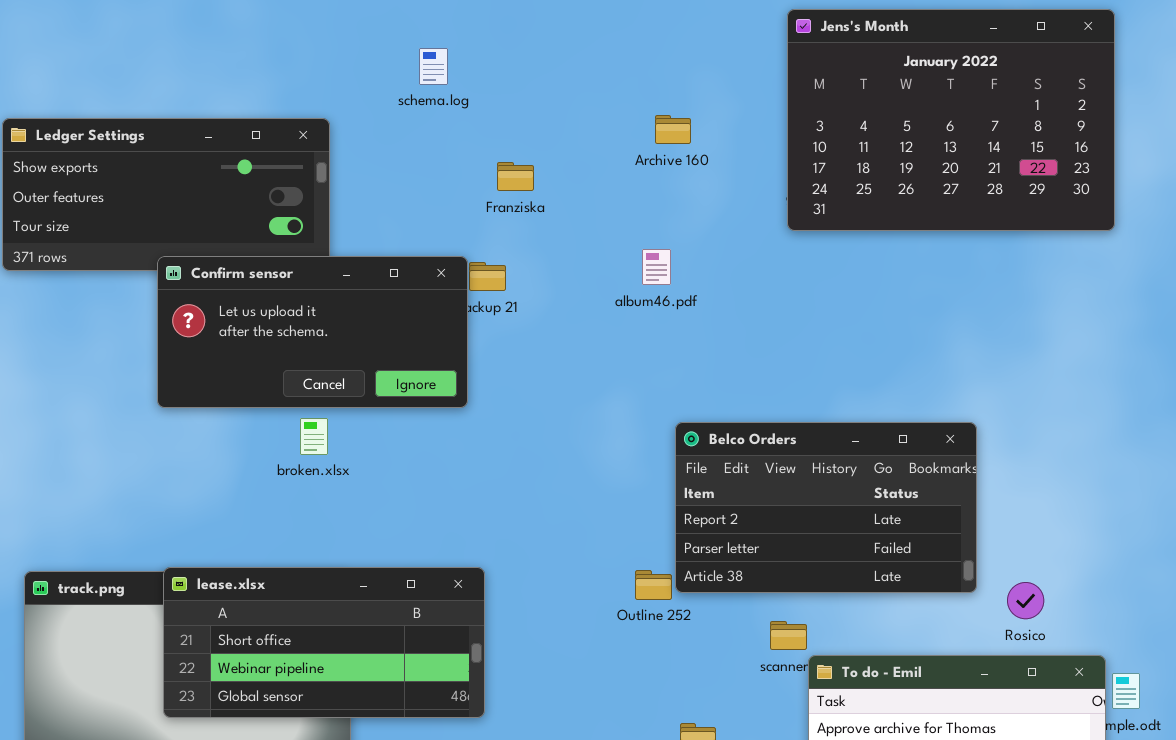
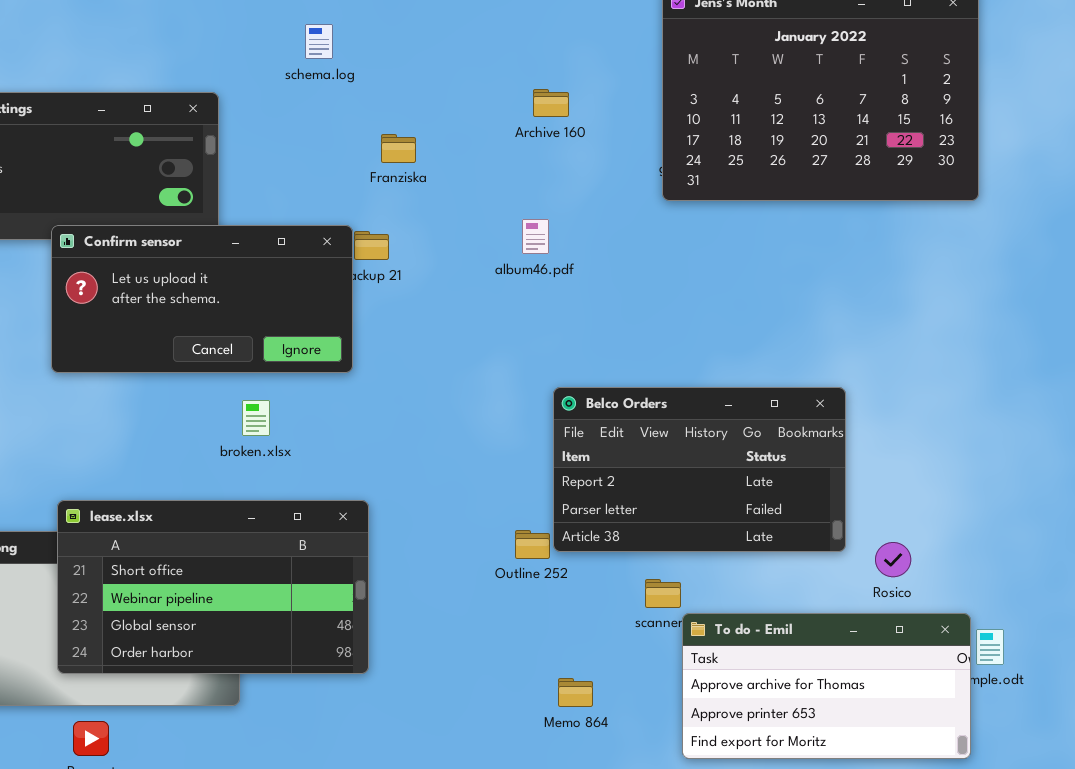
broken.xlsx: [300,418,328,455] -> [242,400,270,436], moved
lease.xlsx: [163,567,485,718] -> [57,500,369,674], resized

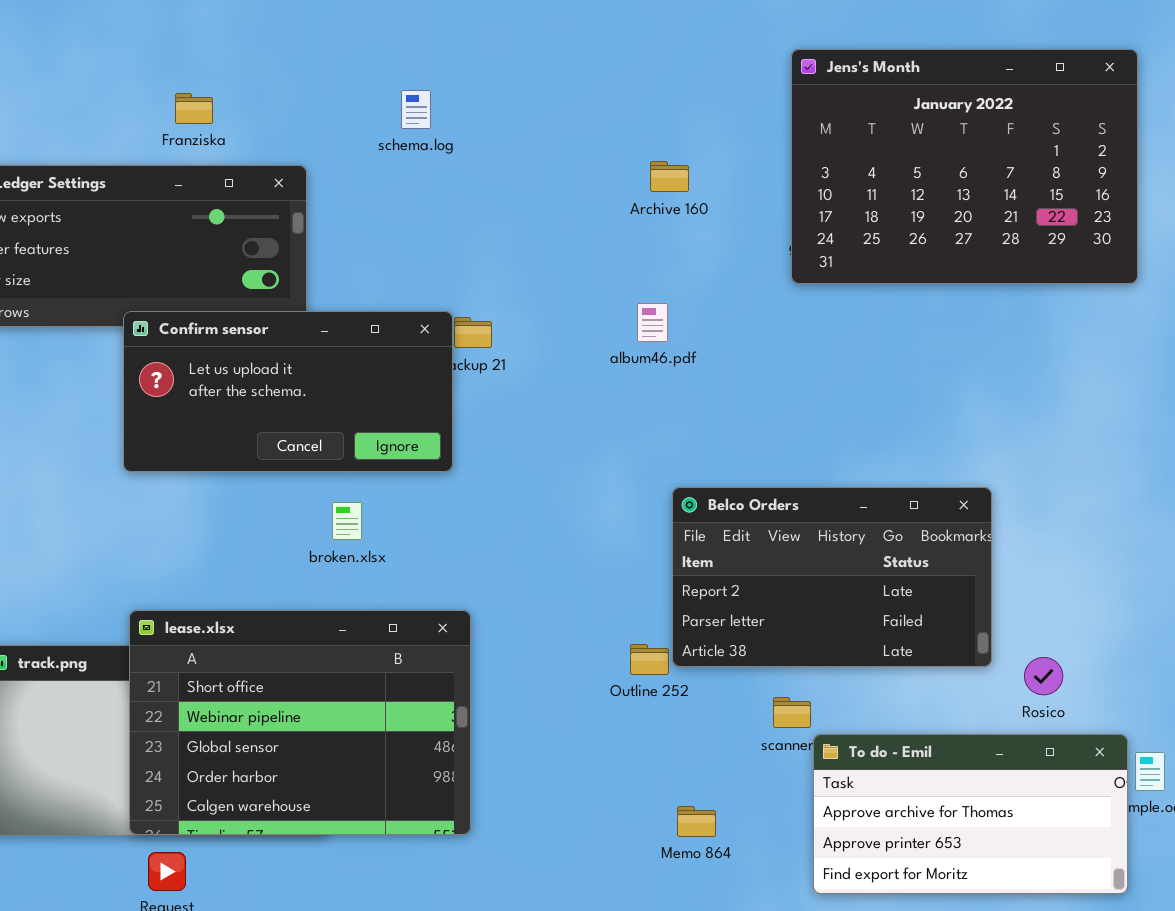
Franziska: [381,134,416,163] -> [175,93,213,124], moved
lease.xlsx: [57,500,369,674] -> [129,610,471,835], resized

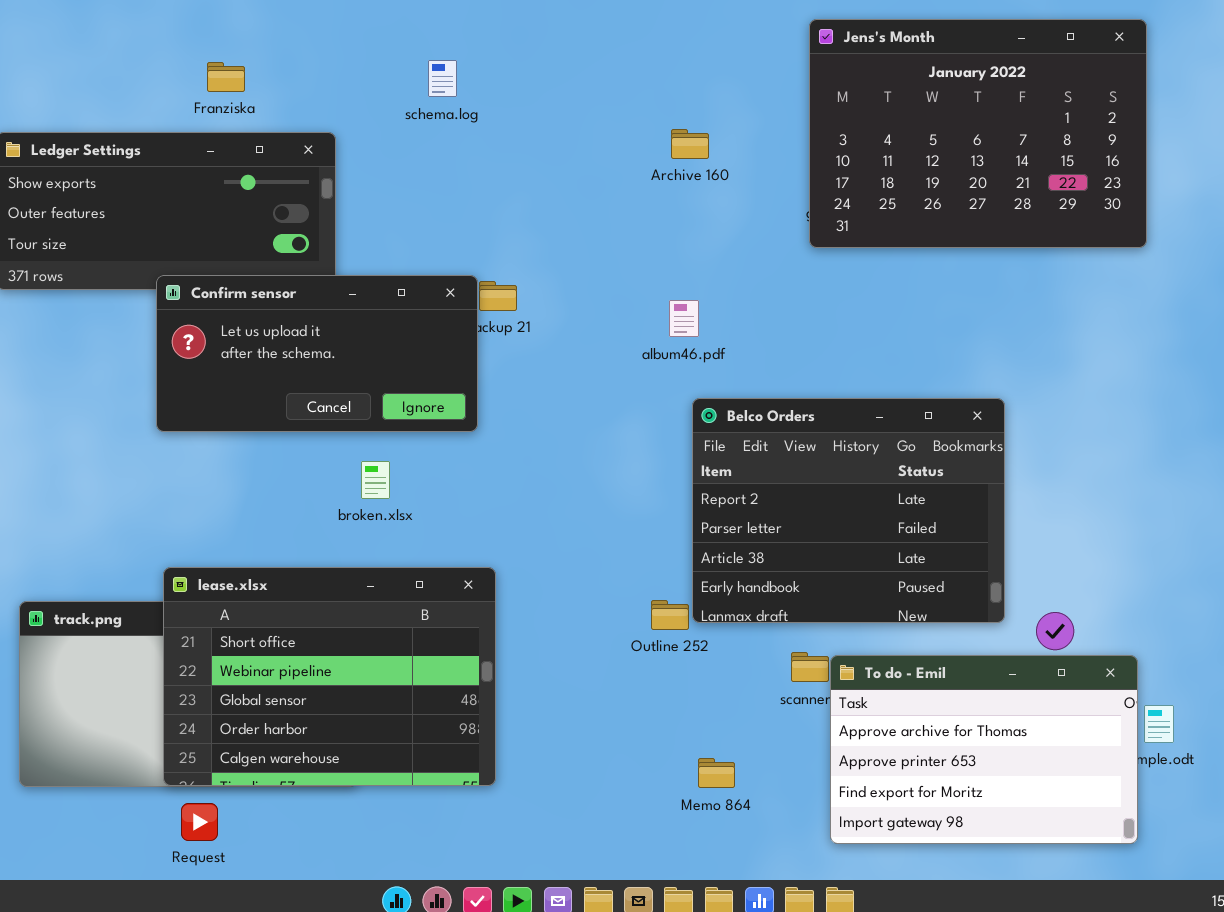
album46.pdf: [637,303,668,342] -> [669,300,699,337], moved
Belco Orders: [672,487,992,667] -> [692,398,1005,623], resized
To do - Emil: [813,734,1128,894] -> [830,655,1138,844], resized

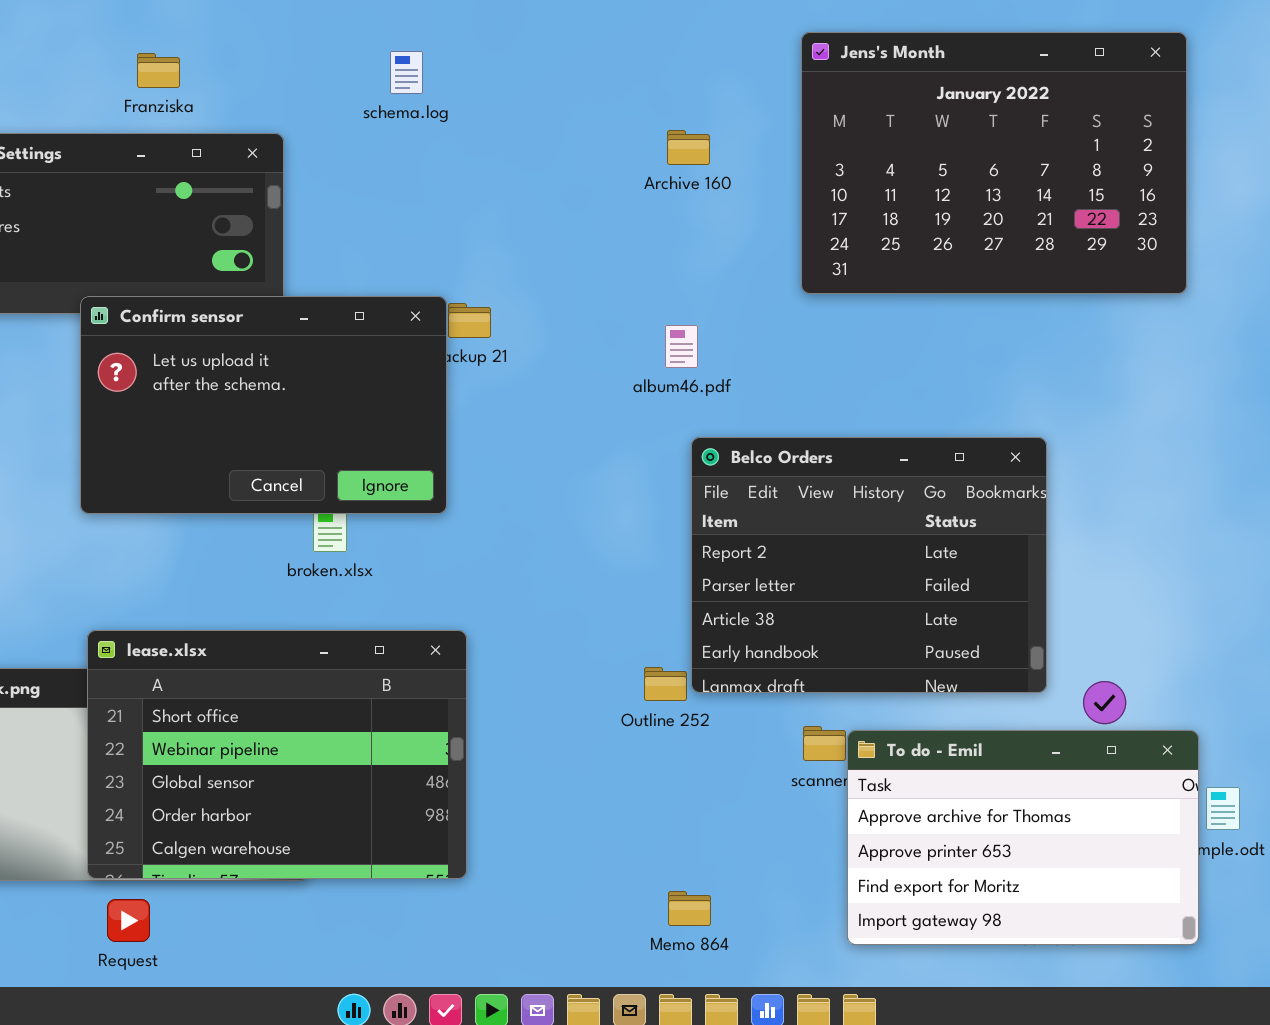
Jens's Month: [809,19,1147,248] -> [801,32,1187,294], moved
Confirm sensor: [156,275,478,432] -> [80,296,447,514], resized
Memo 864: [698,758,735,788] -> [668,891,711,926], moved

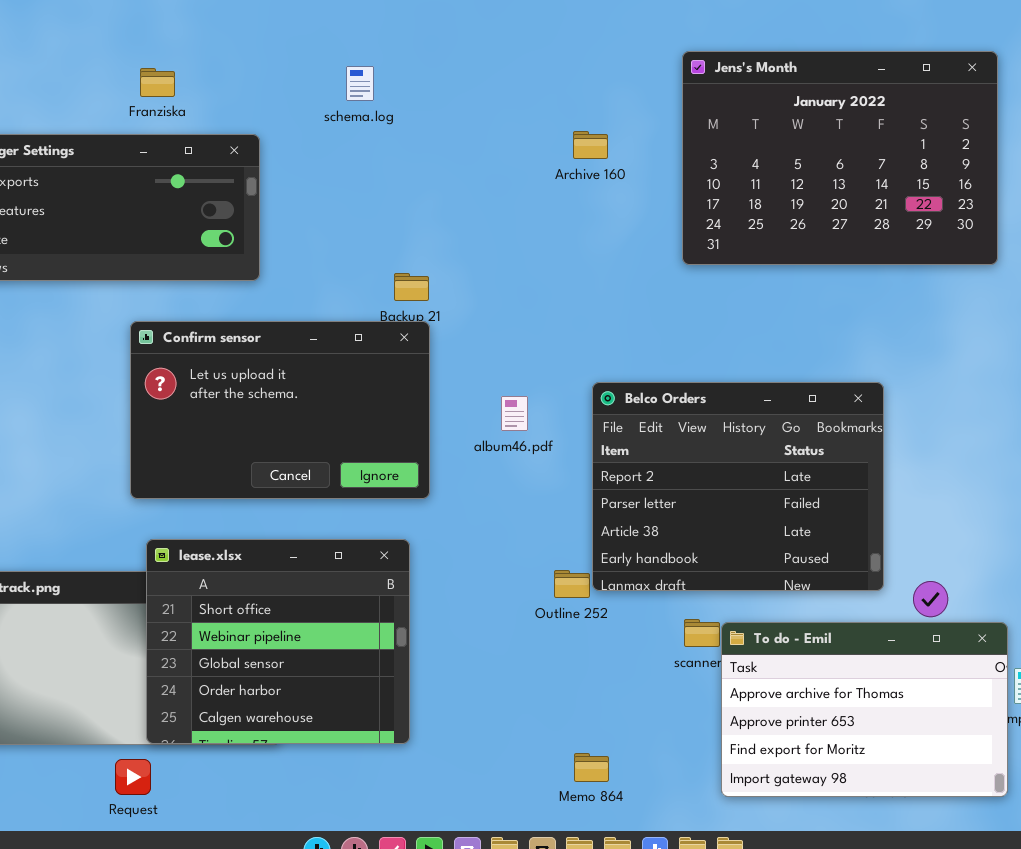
Confirm sensor: [80,296,447,514] -> [130,321,430,499], moved
album46.pdf: [665,325,698,368] -> [501,396,528,431], moved
lease.xlsx: [87,630,467,879] -> [146,539,410,744], resized

